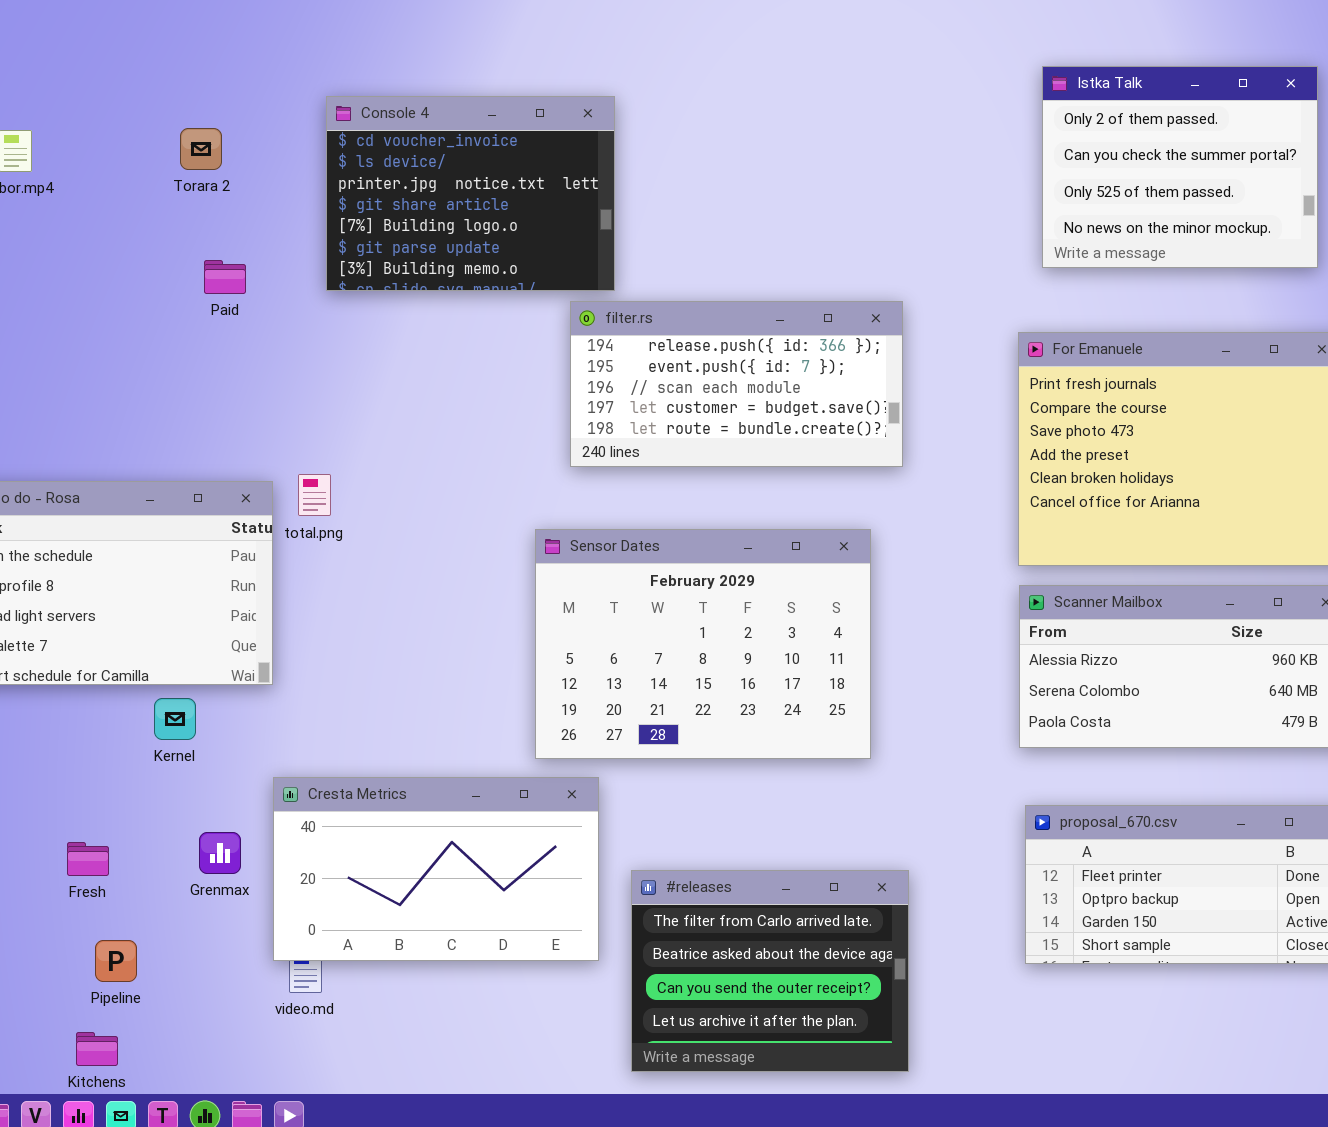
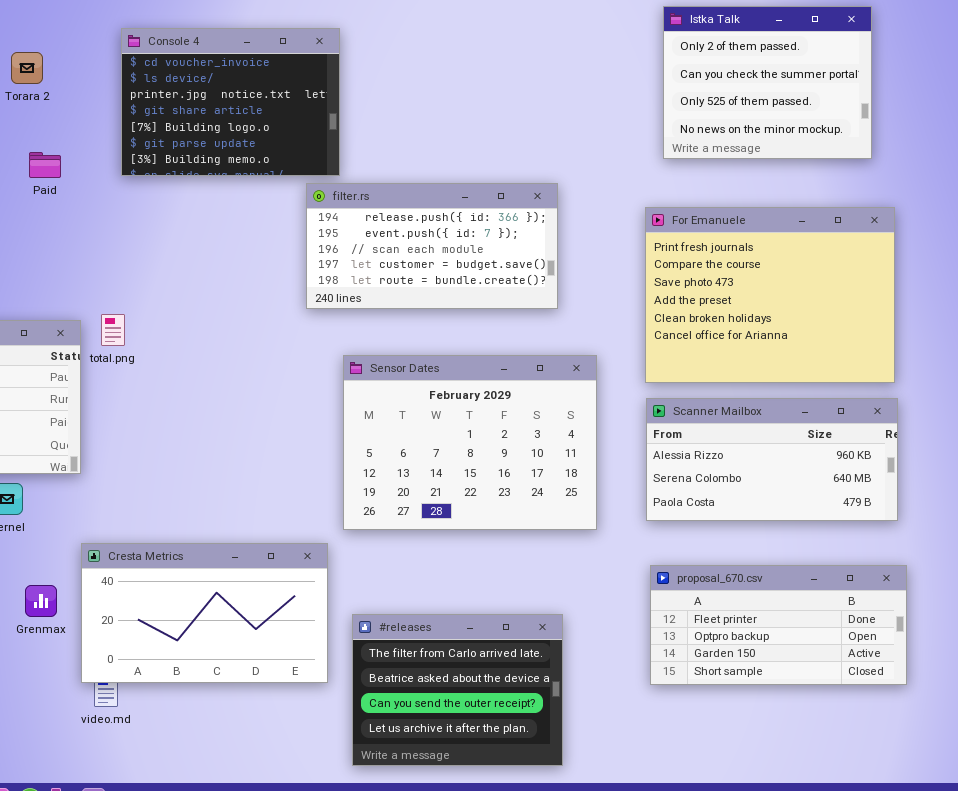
Sensor Dates: [535,529,871,759] -> [343,355,597,530], moved

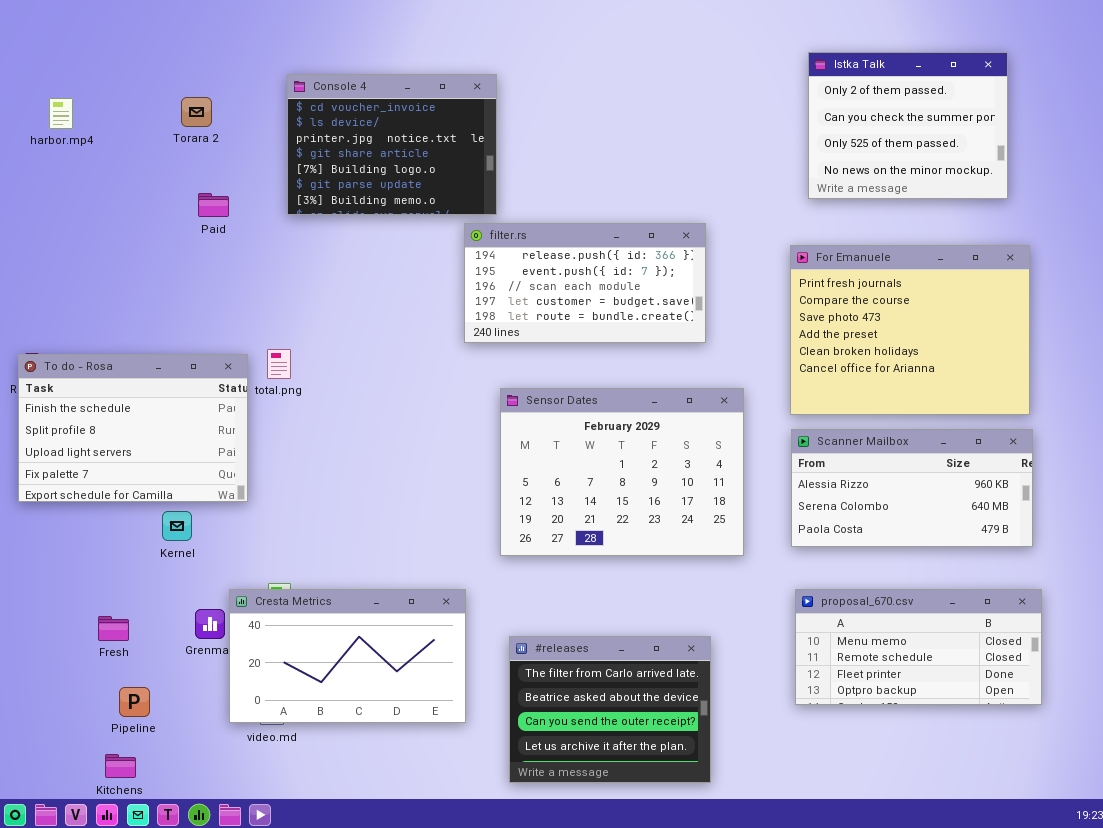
Cresta Metrics: [81,543,328,683] -> [229,589,466,723], moved
proposal_670.csv: [650,565,907,685] -> [795,589,1042,705], scrolled up 2 rows

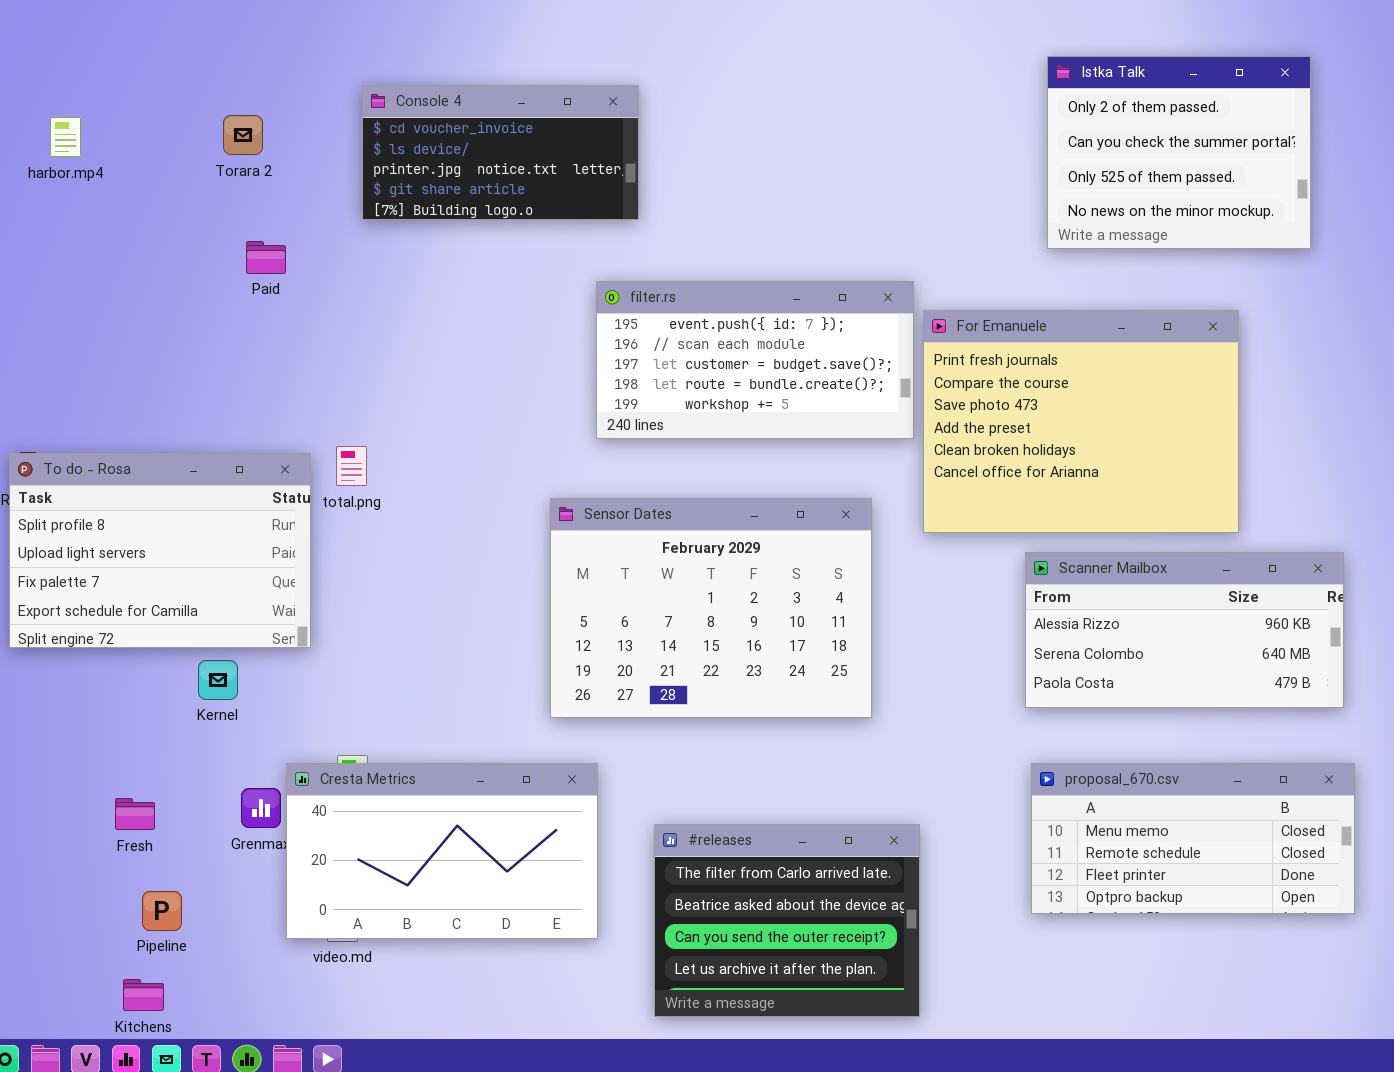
Console 4: [287,74,497,215] -> [362,85,639,220], resized
filter.rs: [464,223,706,343] -> [596,281,914,439], scrolled down 1 row
For Emanuele: [790,245,1030,415] -> [923,310,1239,533], moved
To do - Rosa: [18,354,248,502] -> [9,453,311,648], scrolled down 1 row
Sensor Dates: [500,388,744,556] -> [550,498,872,718], moved

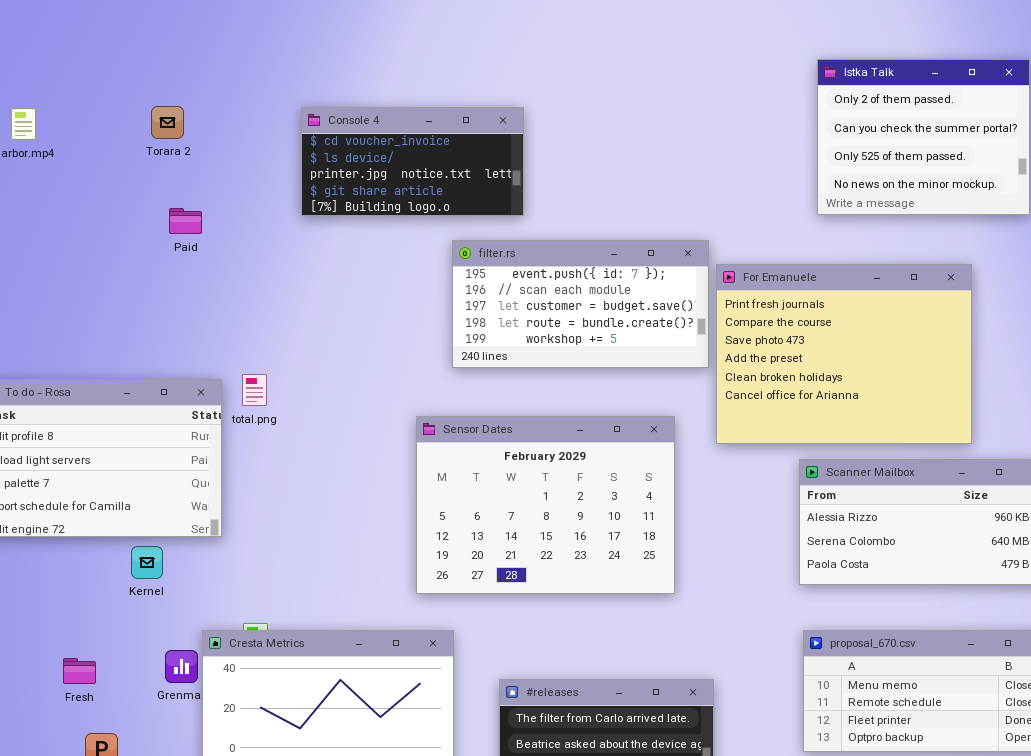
Console 4: [362,85,639,220] -> [301,107,524,216], moved

